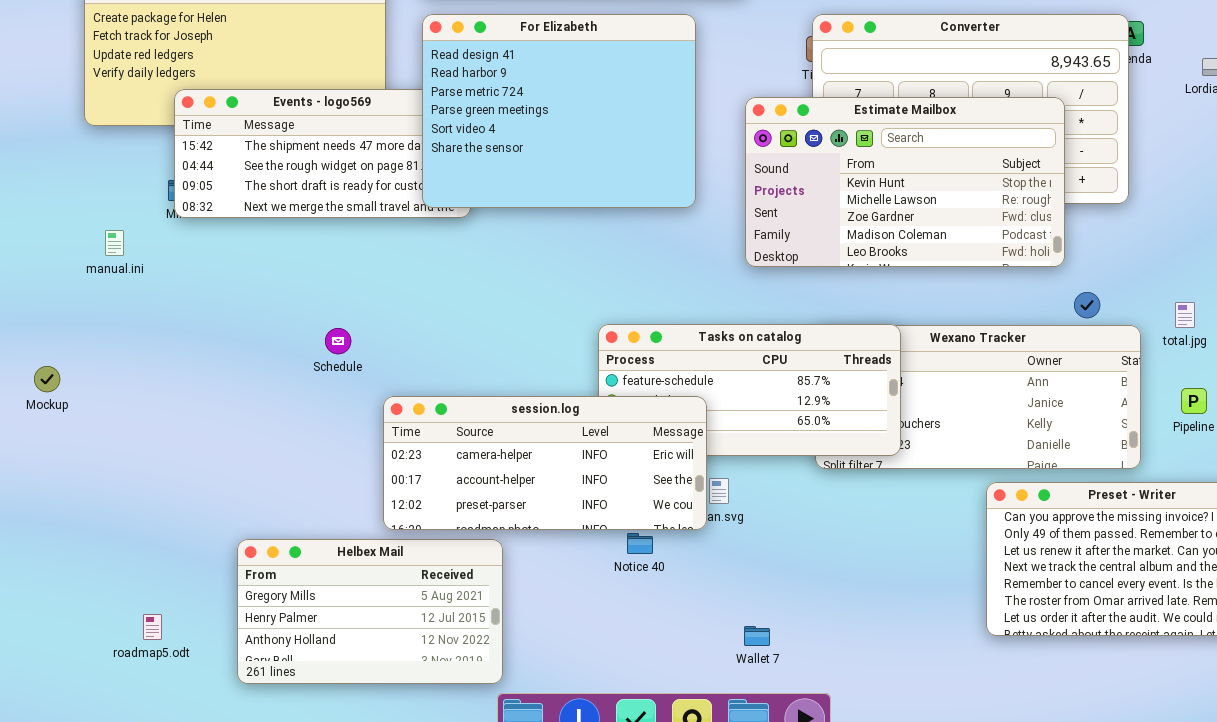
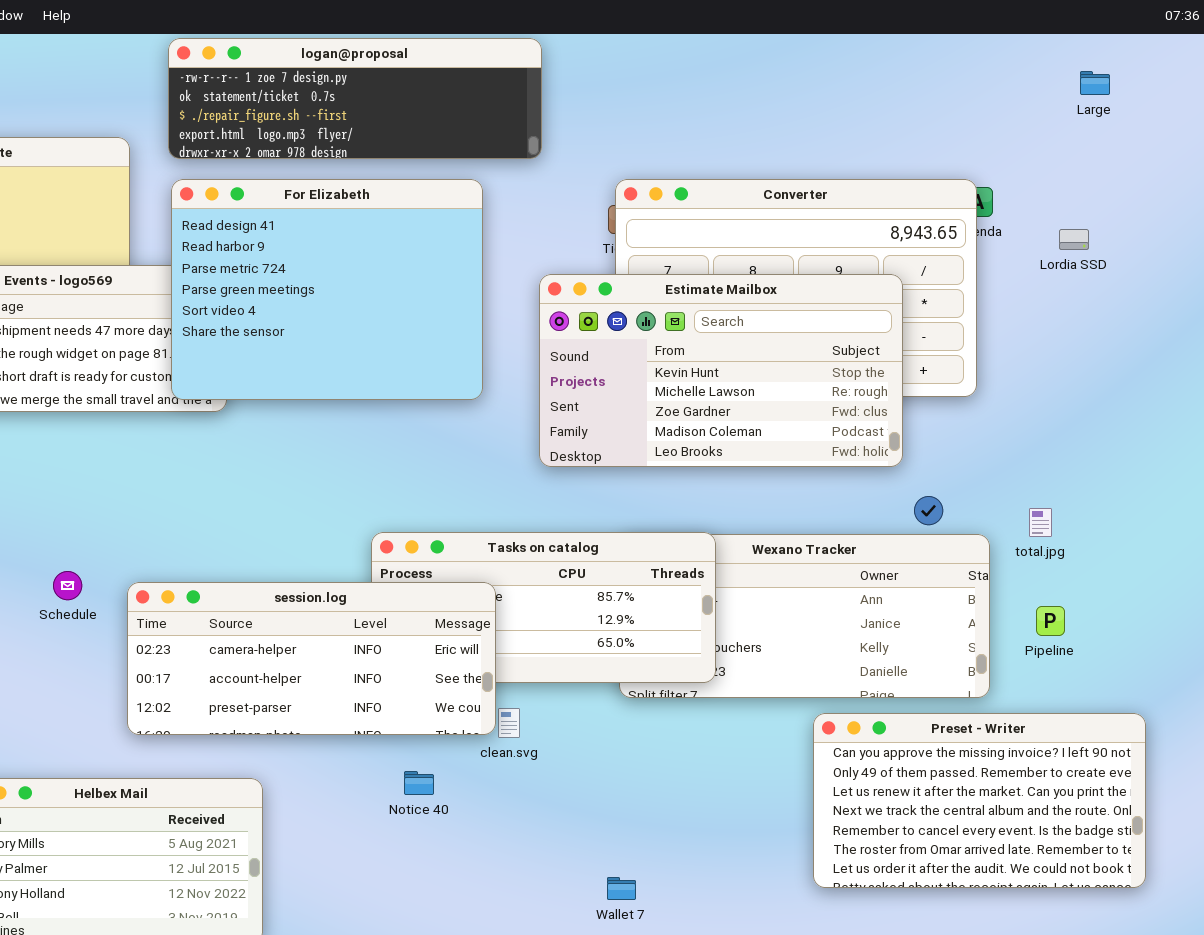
Schedule: [325,328,351,354] -> [53,571,82,600], moved
session.log: [383,396,707,530] -> [127,582,496,735], moved
Wallet 7: [744,626,770,646] -> [607,877,636,900], moved

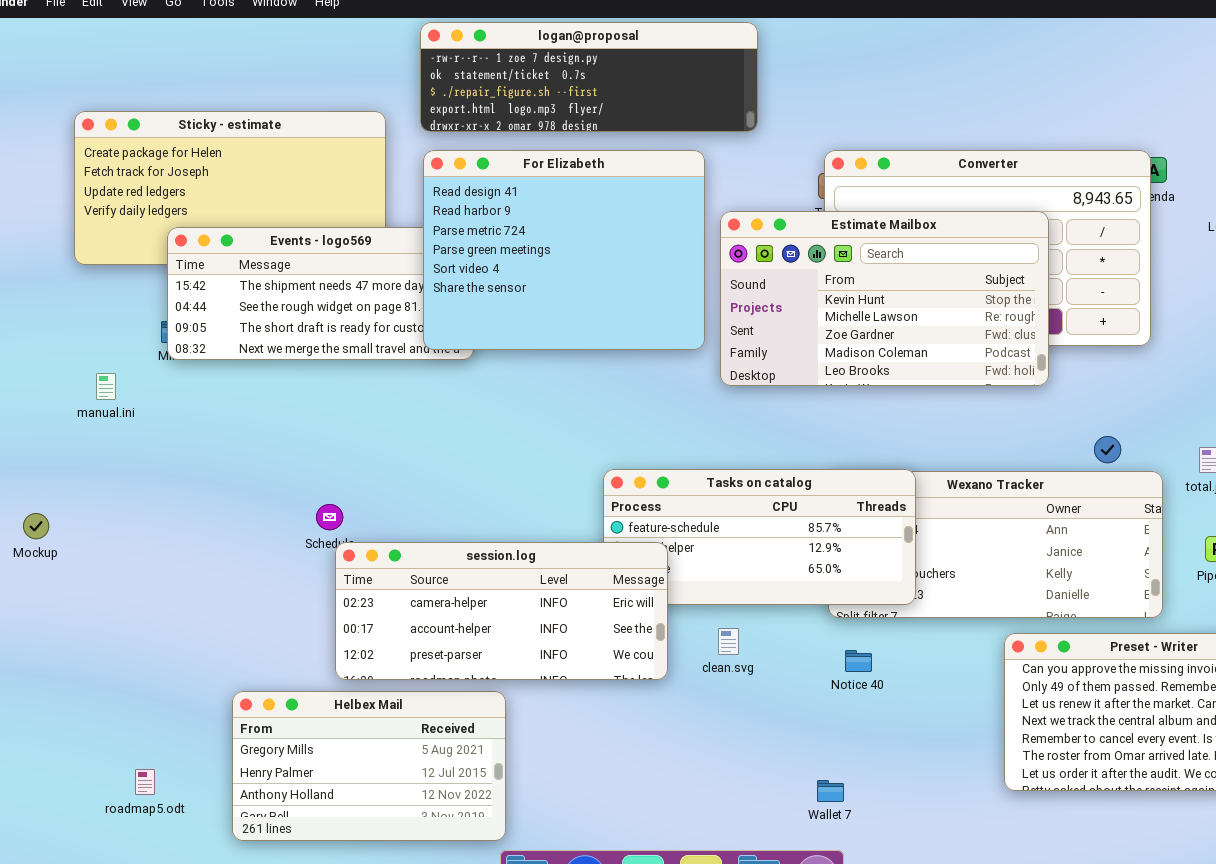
Estimate Mailbox: [539,274,903,467] -> [720,211,1049,386], moved
session.log: [127,582,496,735] -> [335,542,668,680], moved
Notice 40: [404,771,434,795] -> [845,650,872,672], moved

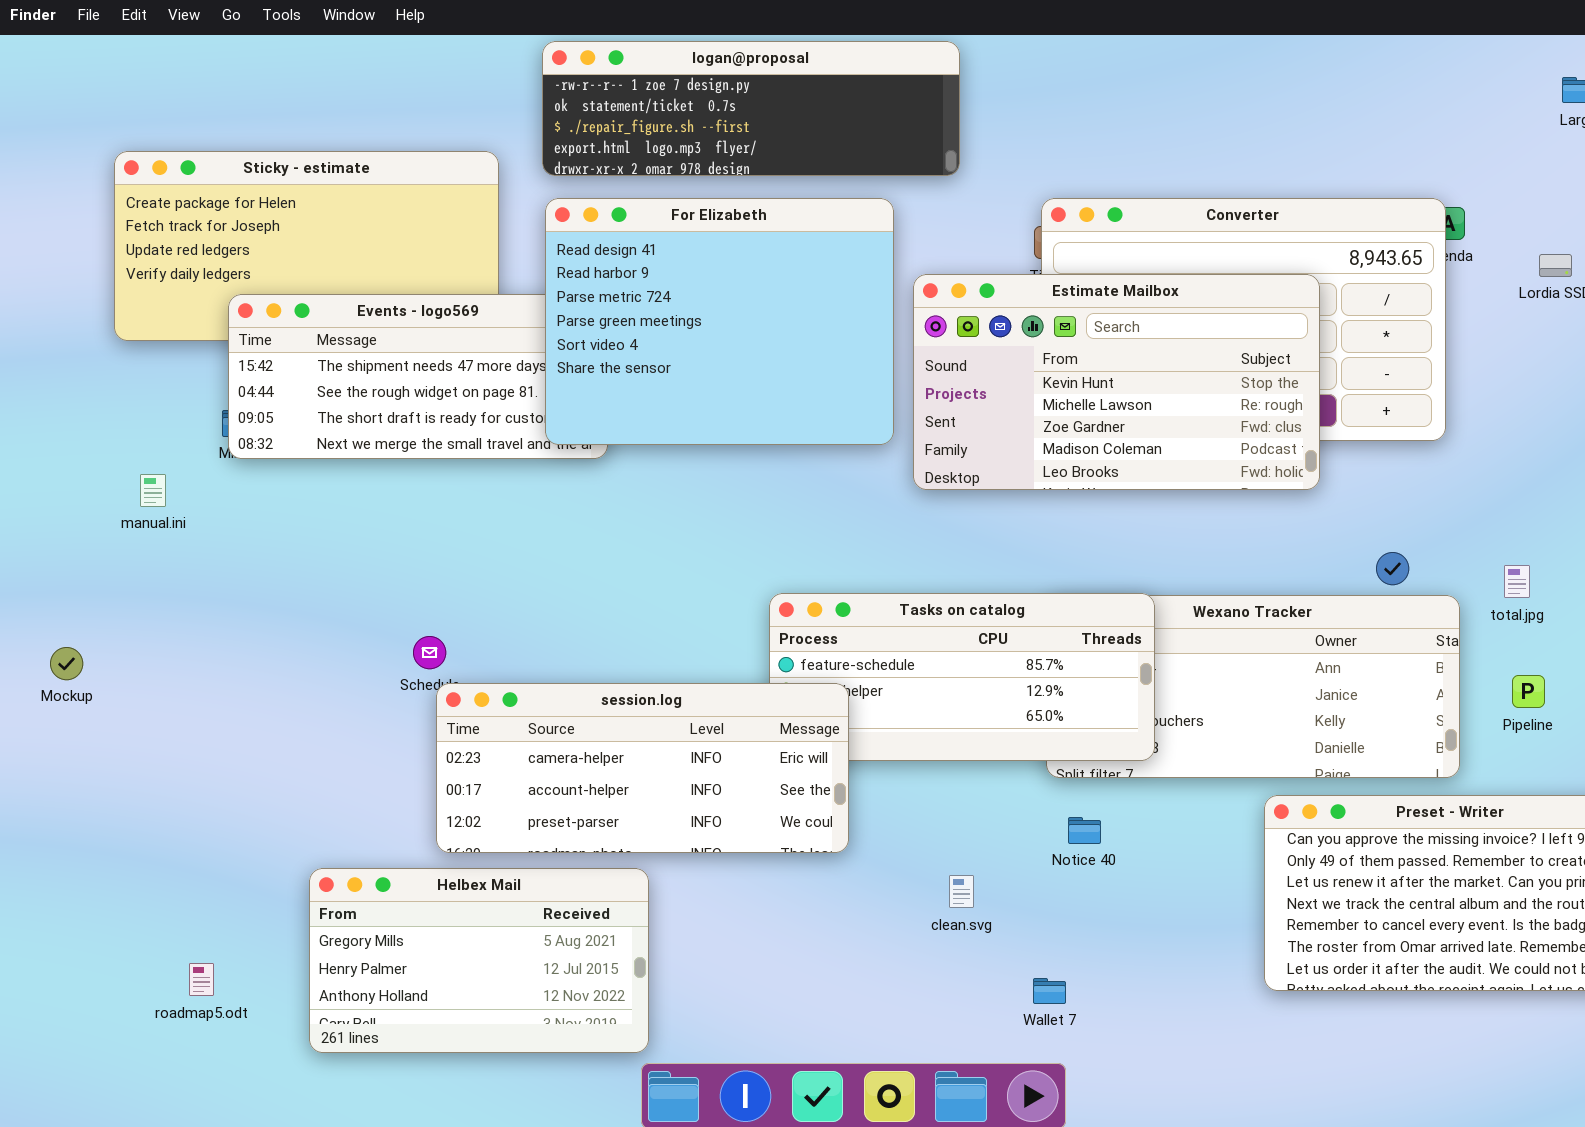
clean.svg: [718,628,739,655] -> [949,875,974,908], moved

